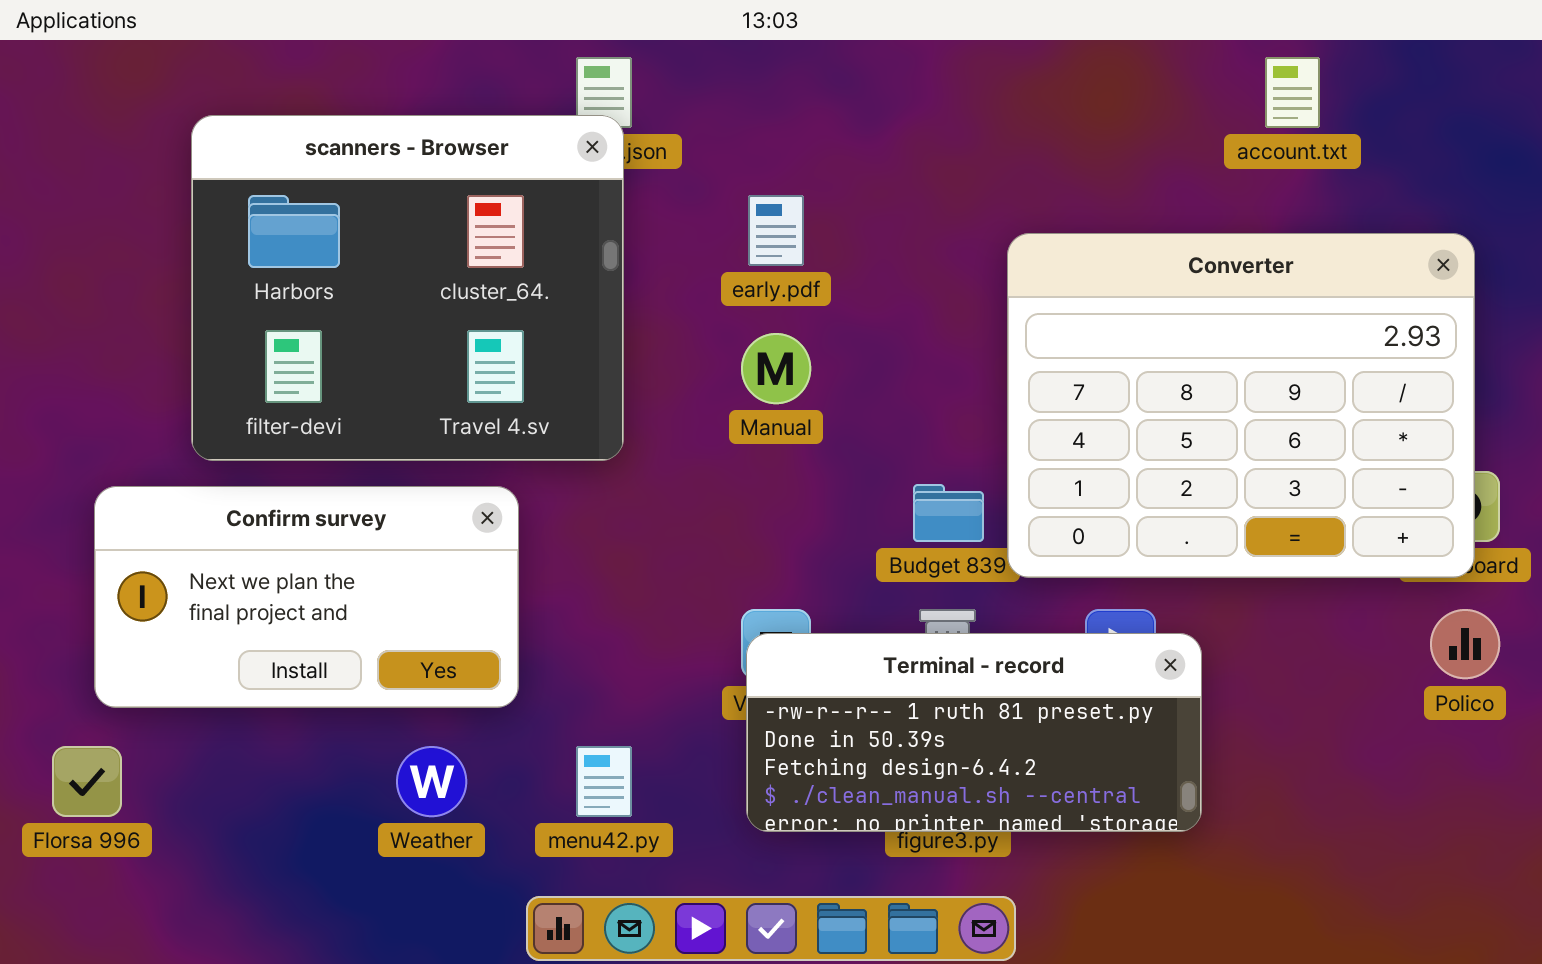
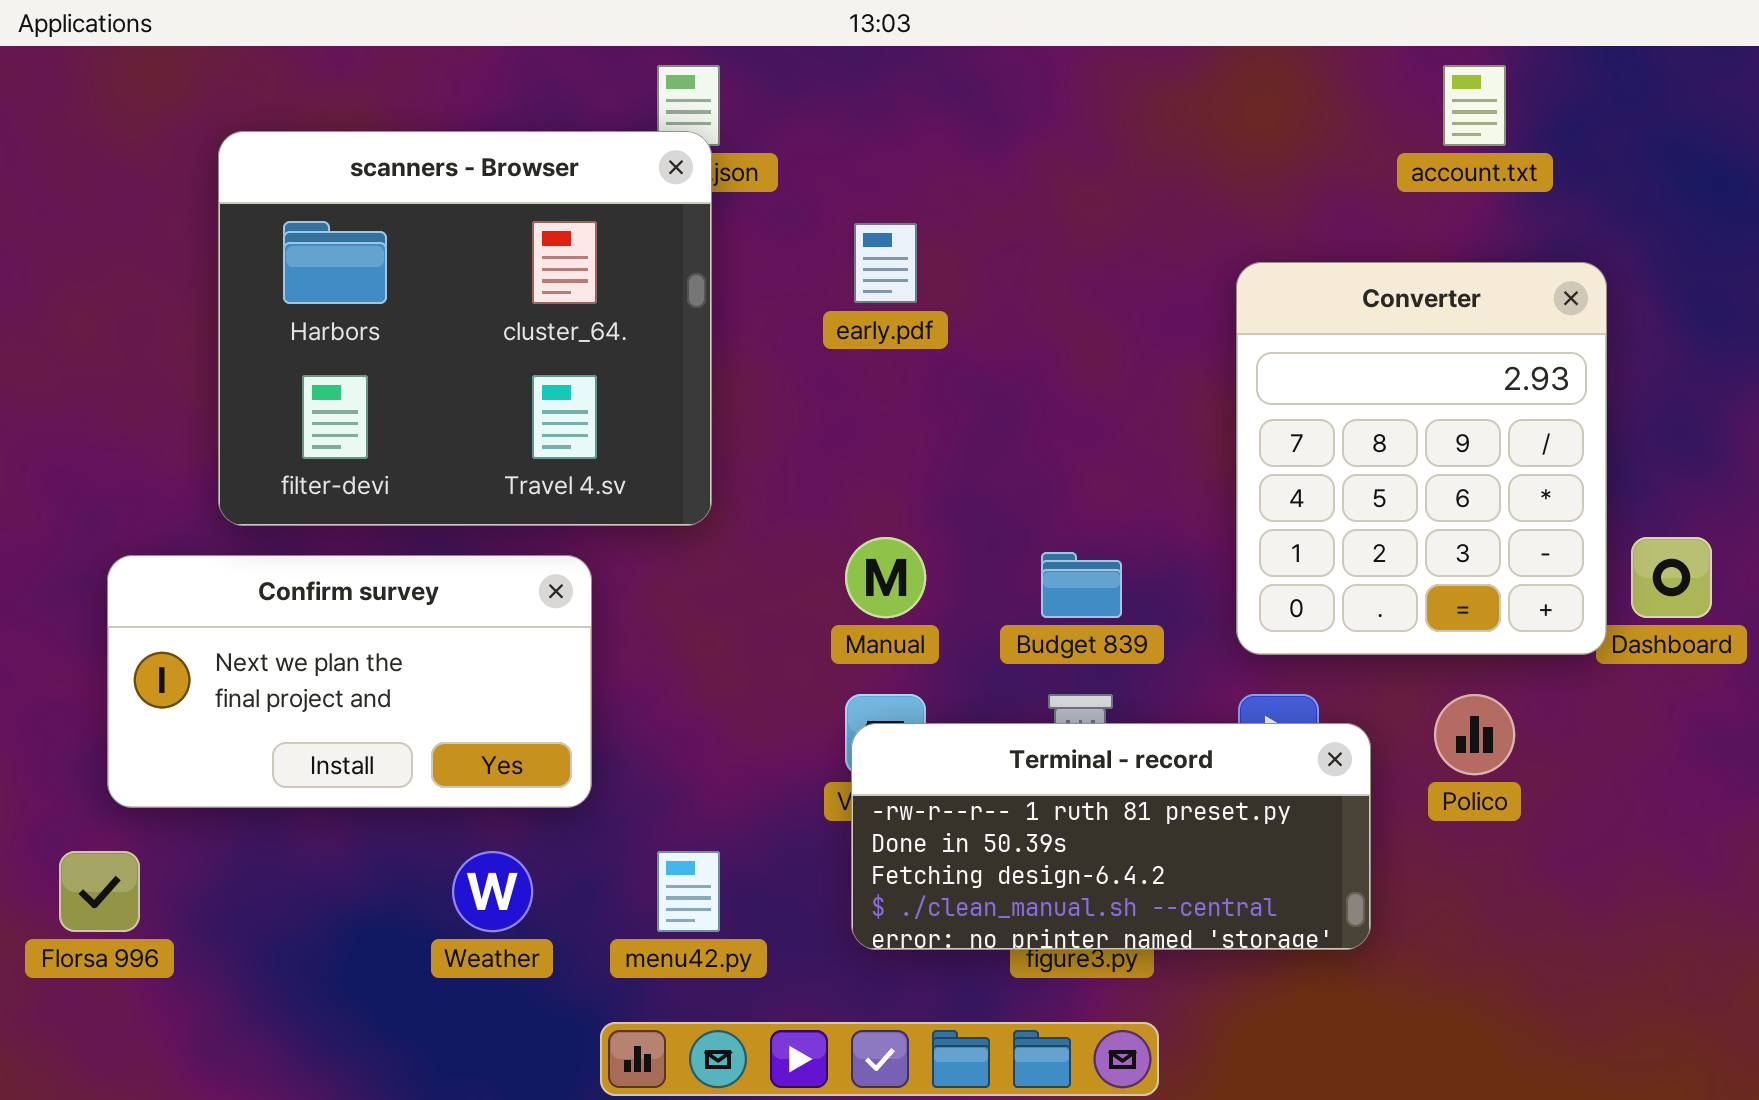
Converter: [1007,233,1475,578] -> [1236,262,1607,655], moved, resized
Manual: [741,333,811,404] -> [845,537,926,618], moved
Polico: [1430,609,1500,679] -> [1434,694,1515,775], moved

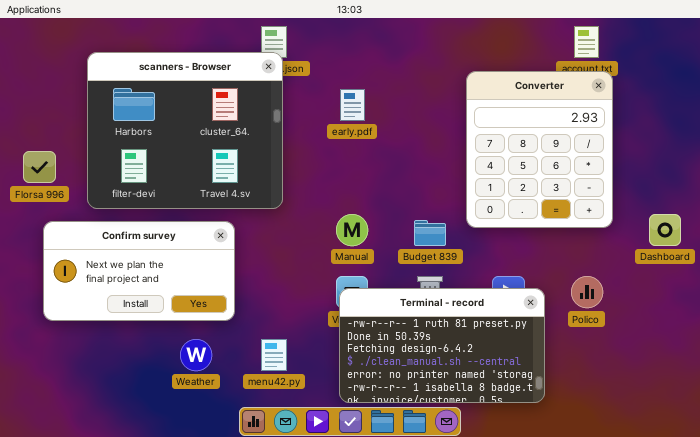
Converter: [1236,262,1607,655] -> [466,71,613,228], moved
Terminal - record: [851,723,1371,950] -> [339,288,545,403], resized
Florsa 996: [59,851,140,932] -> [23,151,56,183], moved

